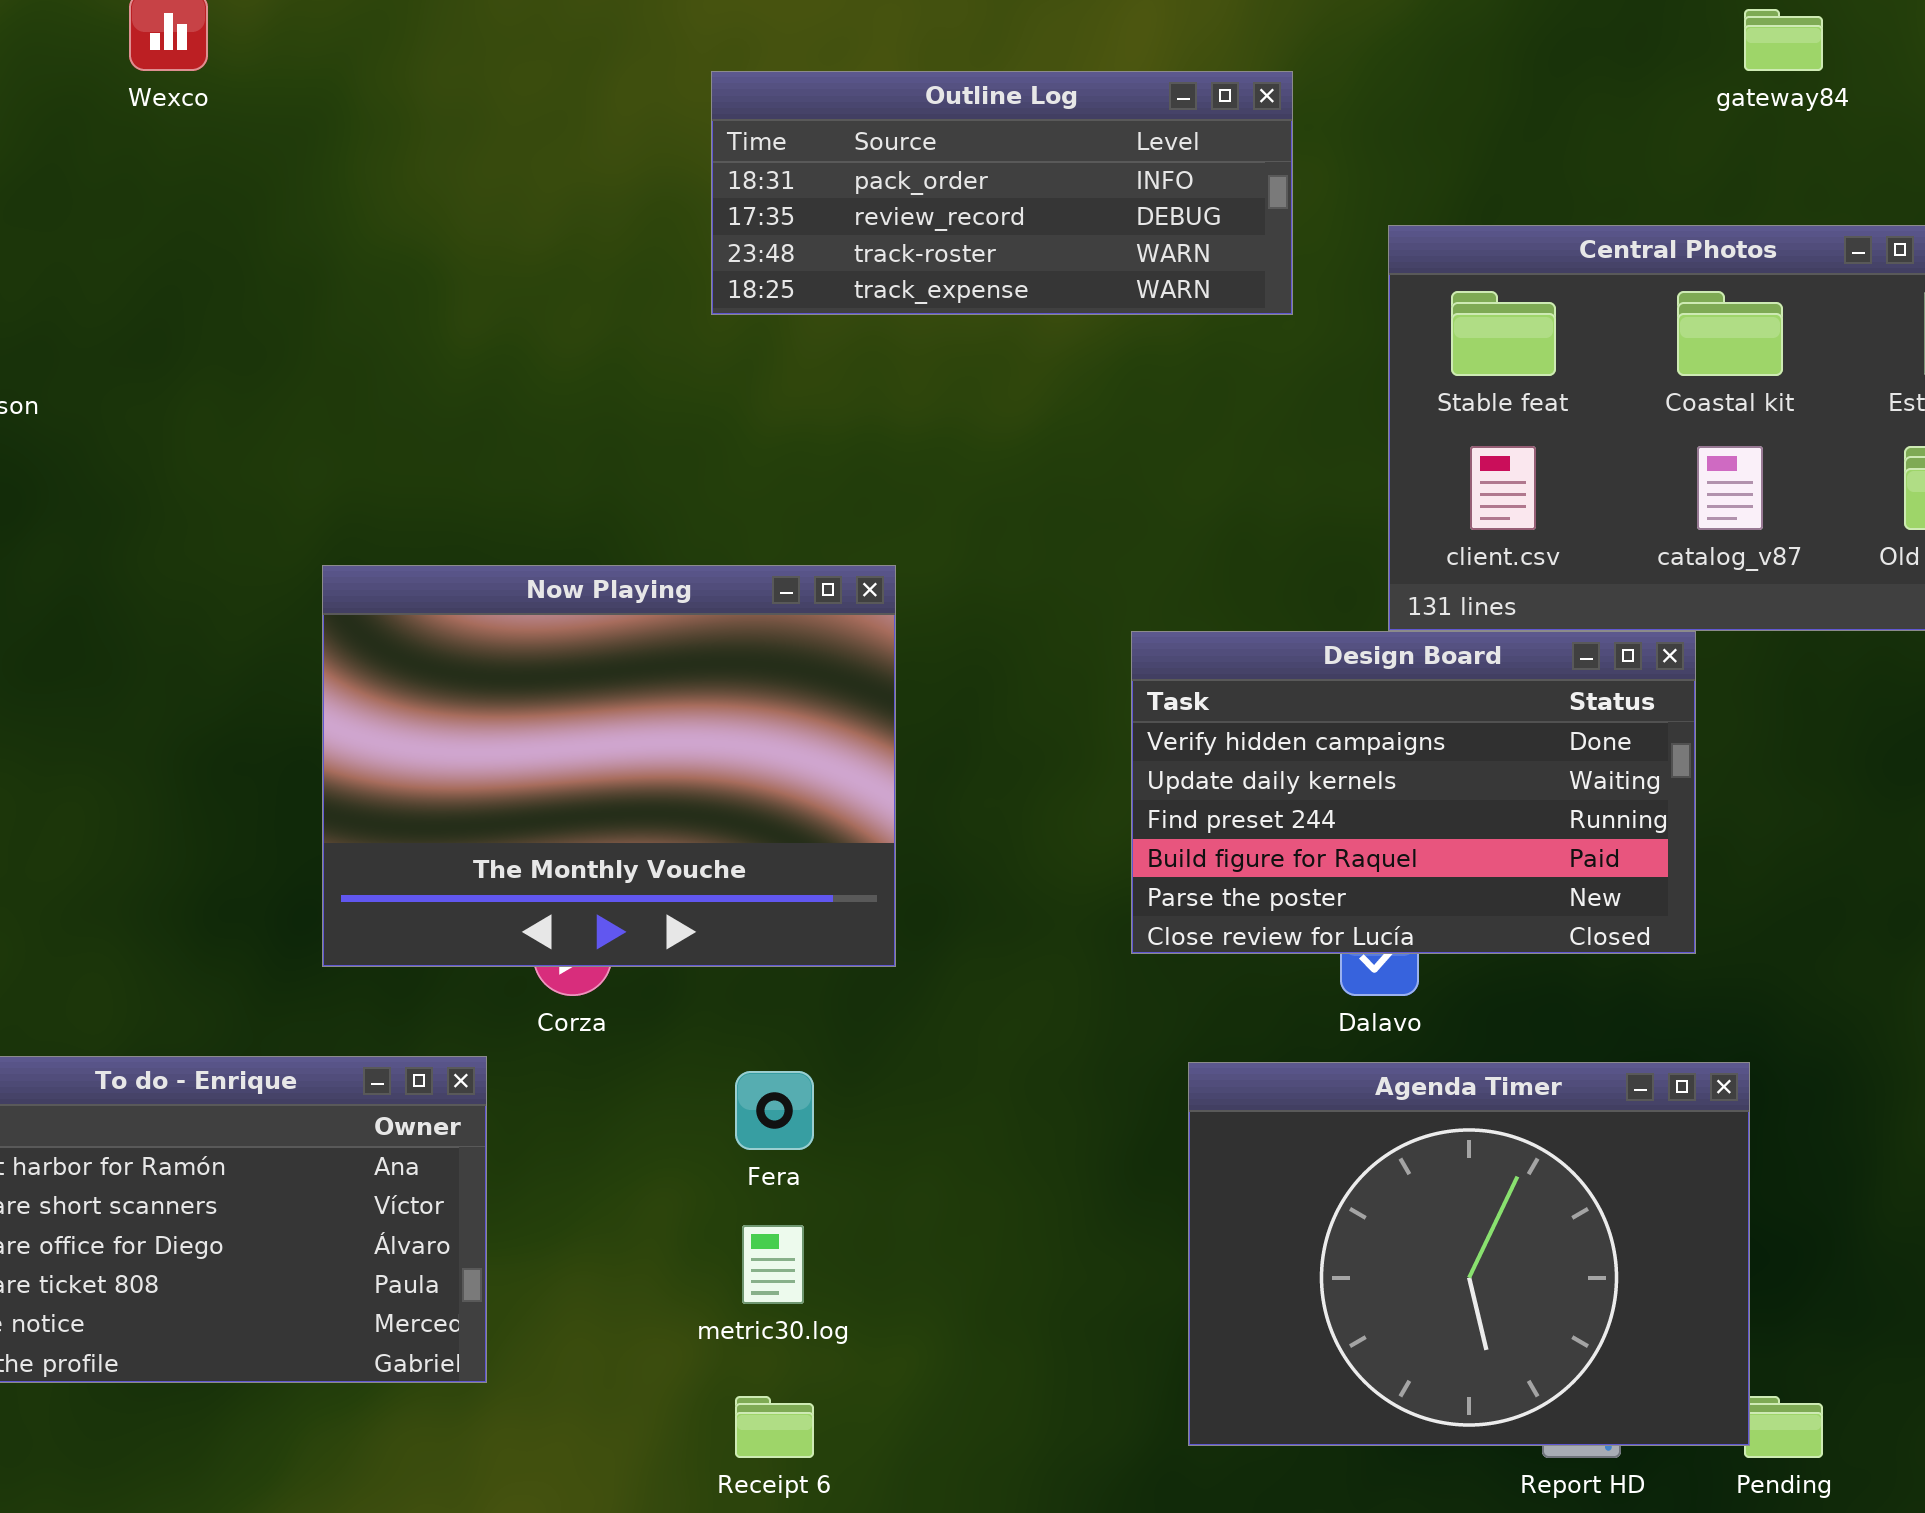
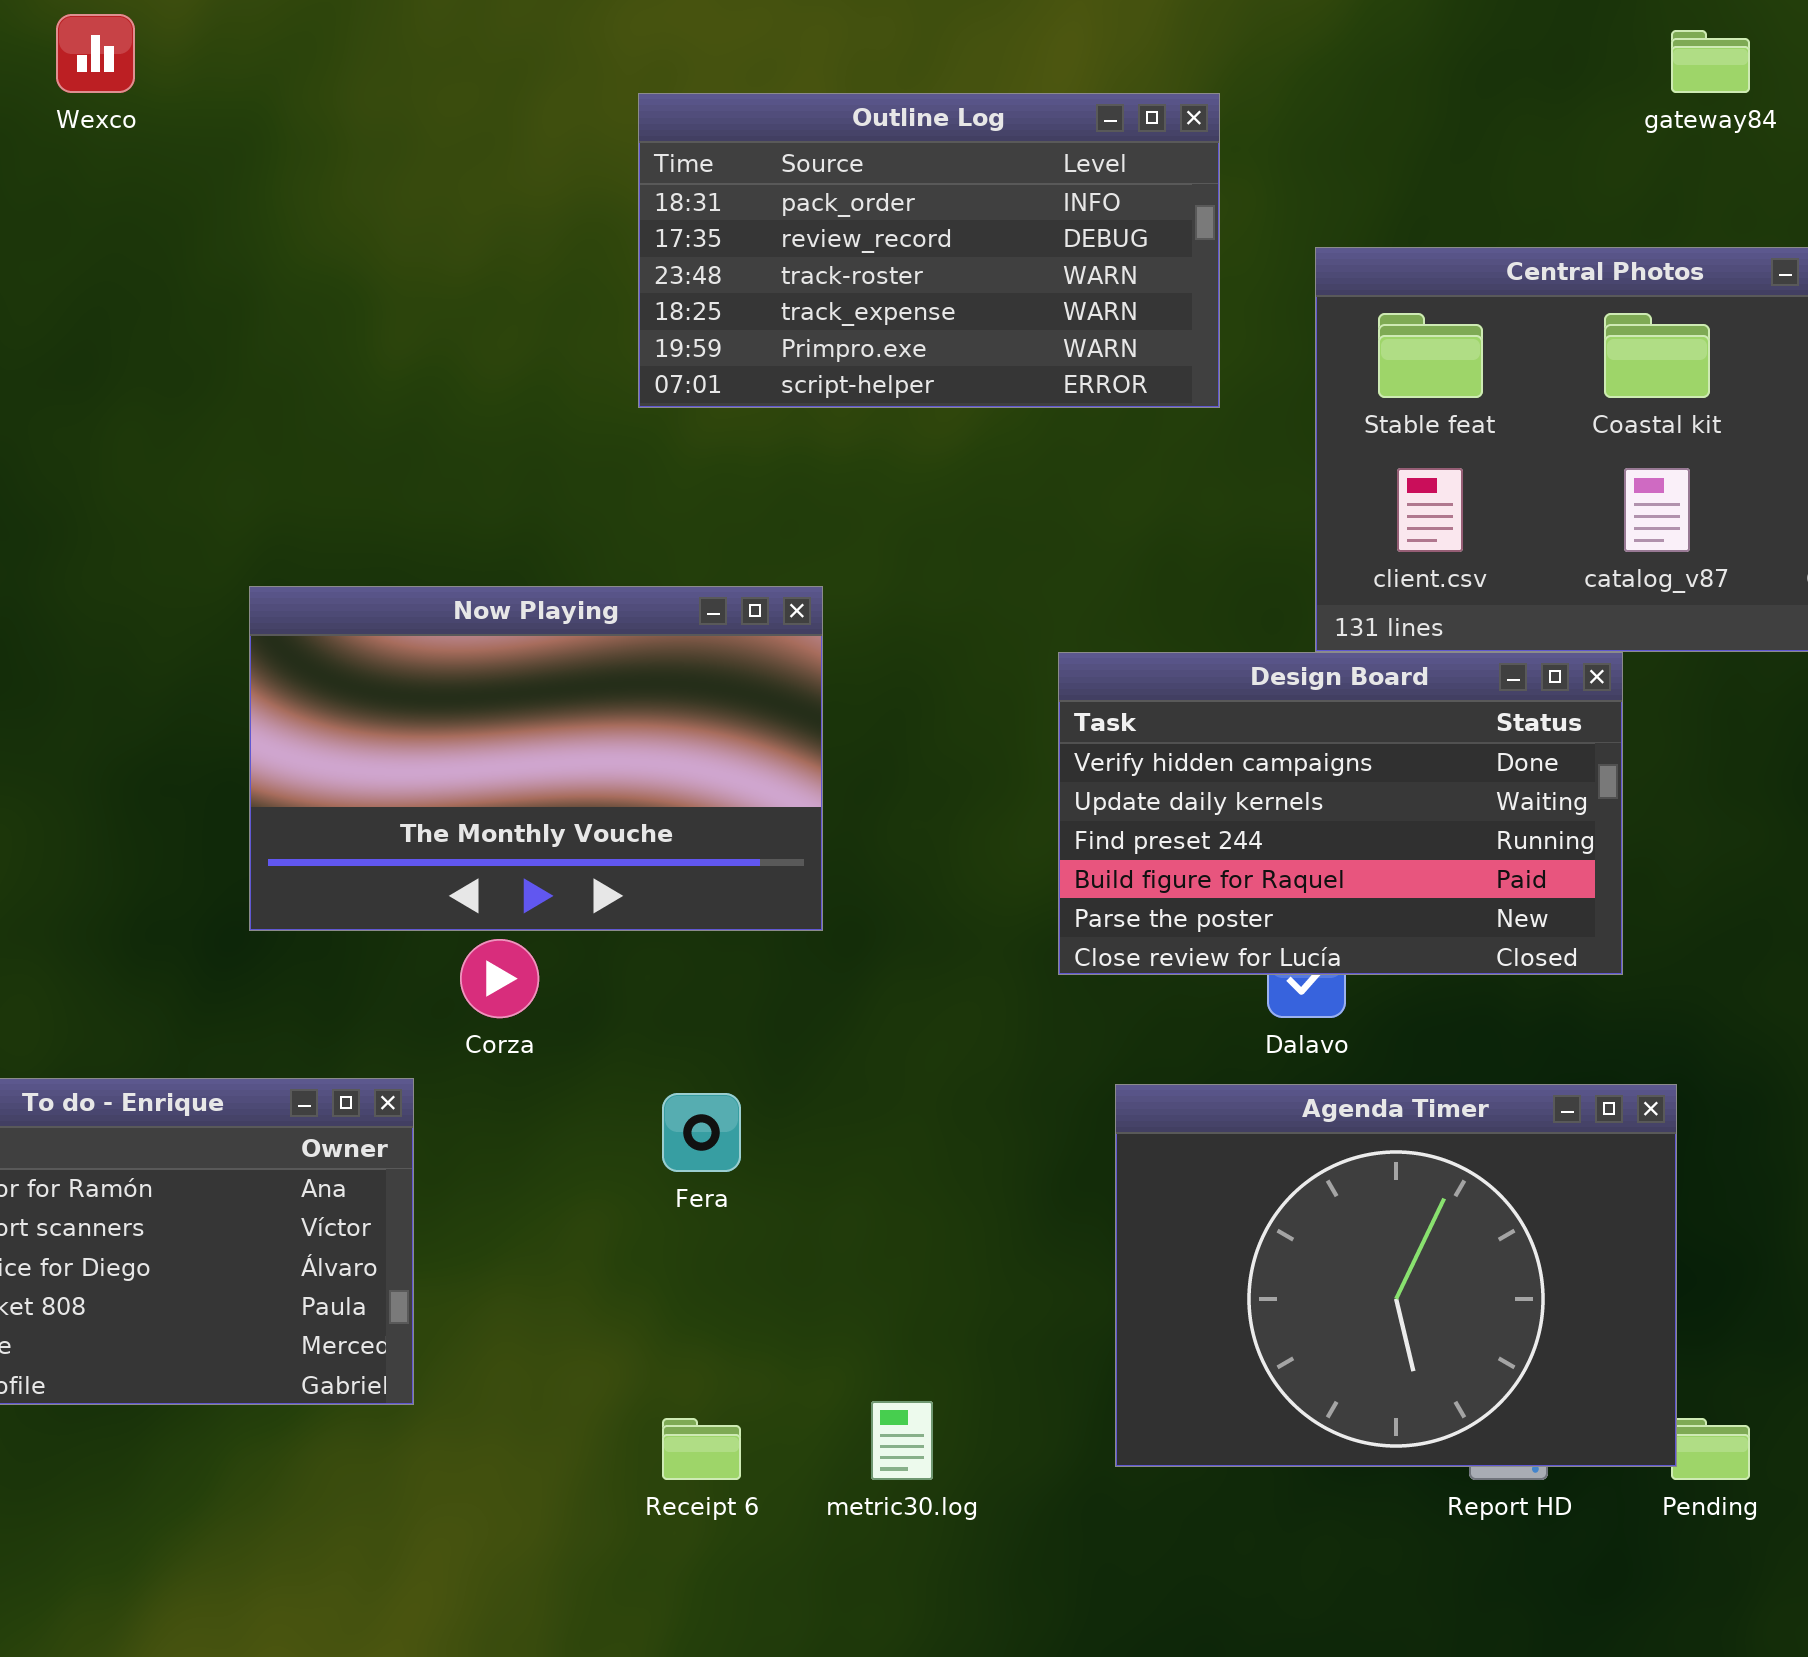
Outline Log: [711,71,1293,315] -> [638,93,1220,408], resized
Now Playing: [322,565,896,967] -> [249,586,823,931], resized
metric30.log: [742,1225,804,1304] -> [871,1401,933,1480], moved

